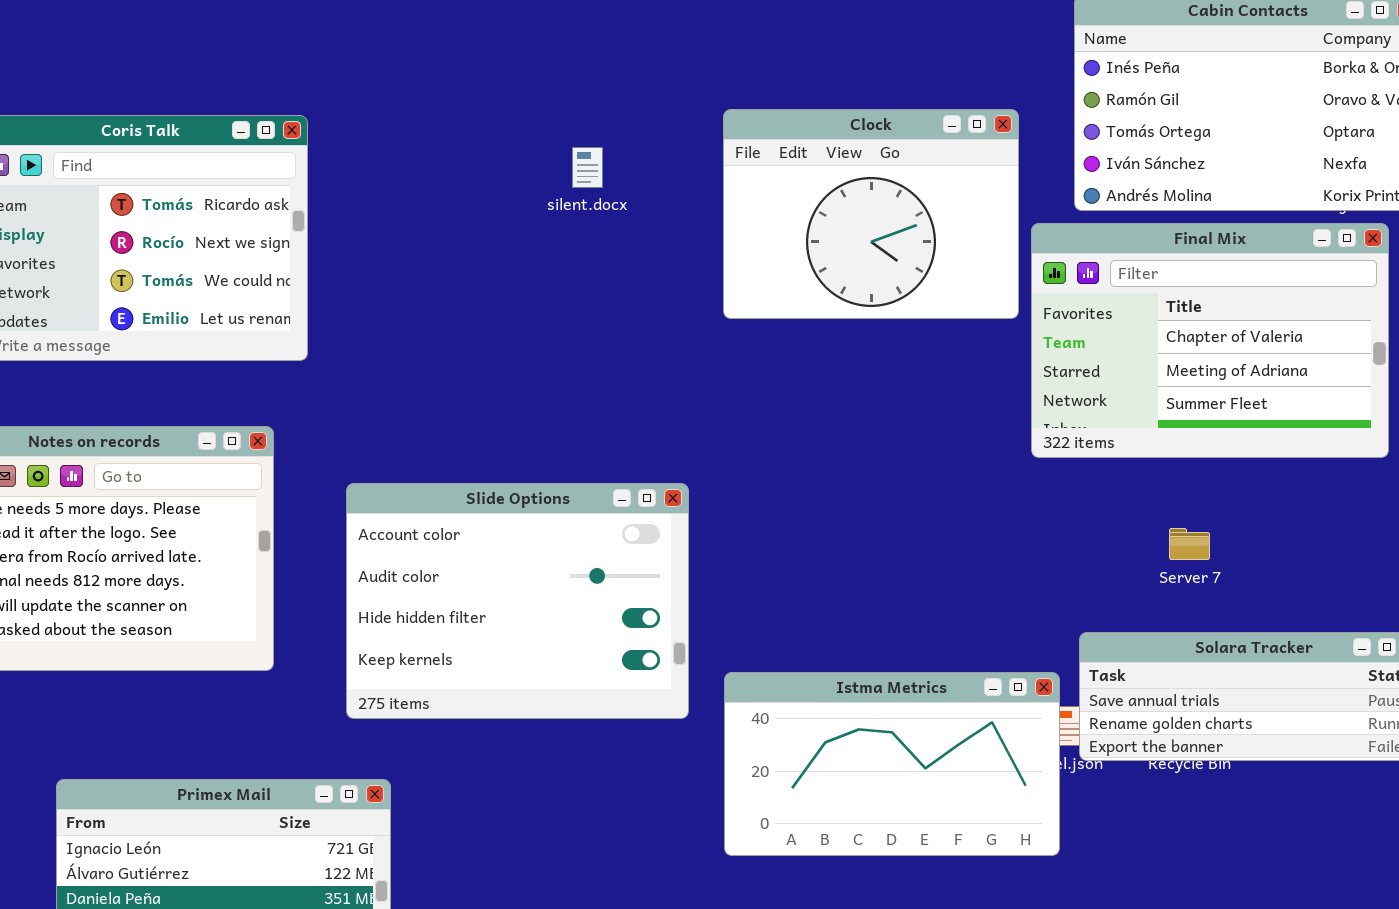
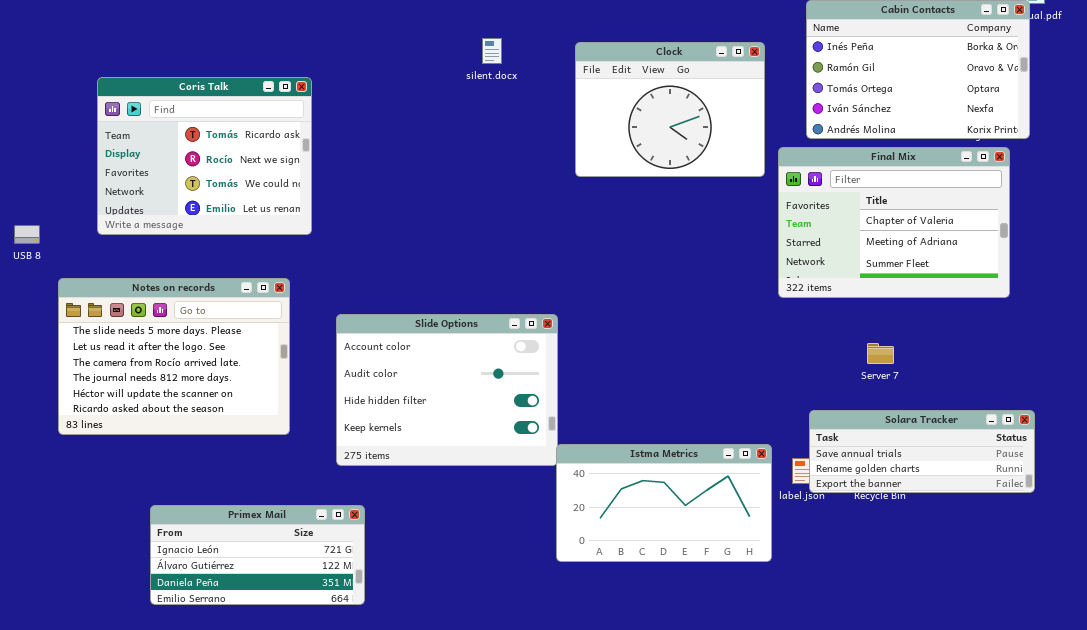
Clock: [723,109,1019,319] -> [575,42,765,177], moved
silent.docx: [572,147,603,188] -> [482,38,502,64], moved
Istma Metrics: [724,672,1060,856] -> [556,444,772,562], moved

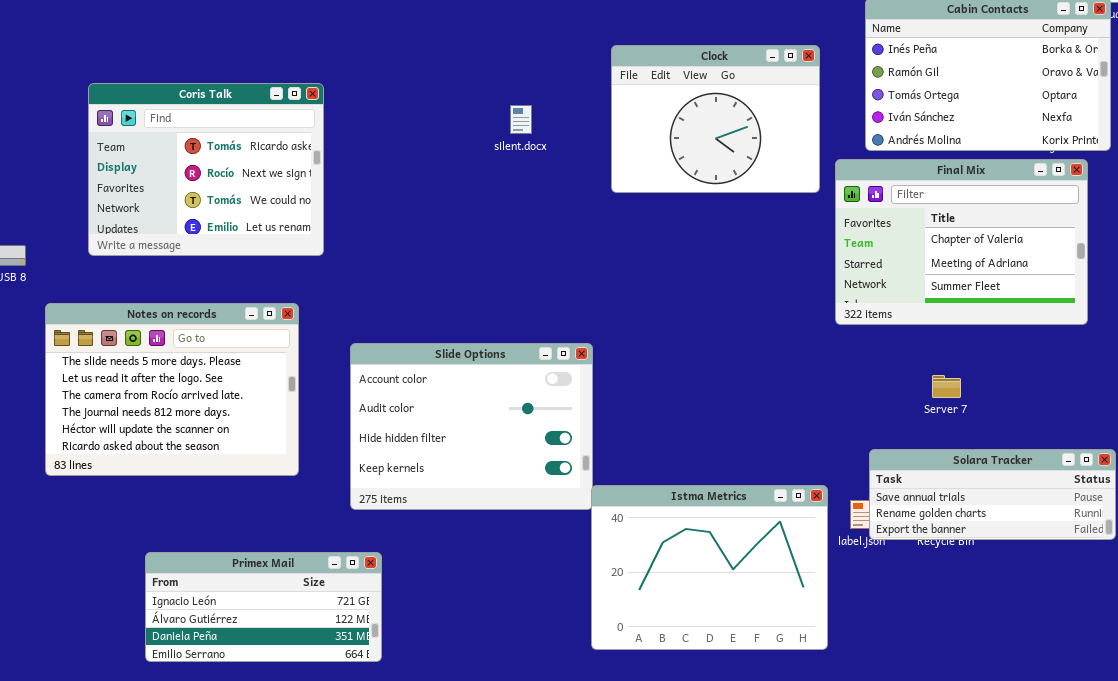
silent.docx: [482,38,502,64] -> [510,105,532,134], moved
Istma Metrics: [556,444,772,562] -> [591,485,828,650], resized

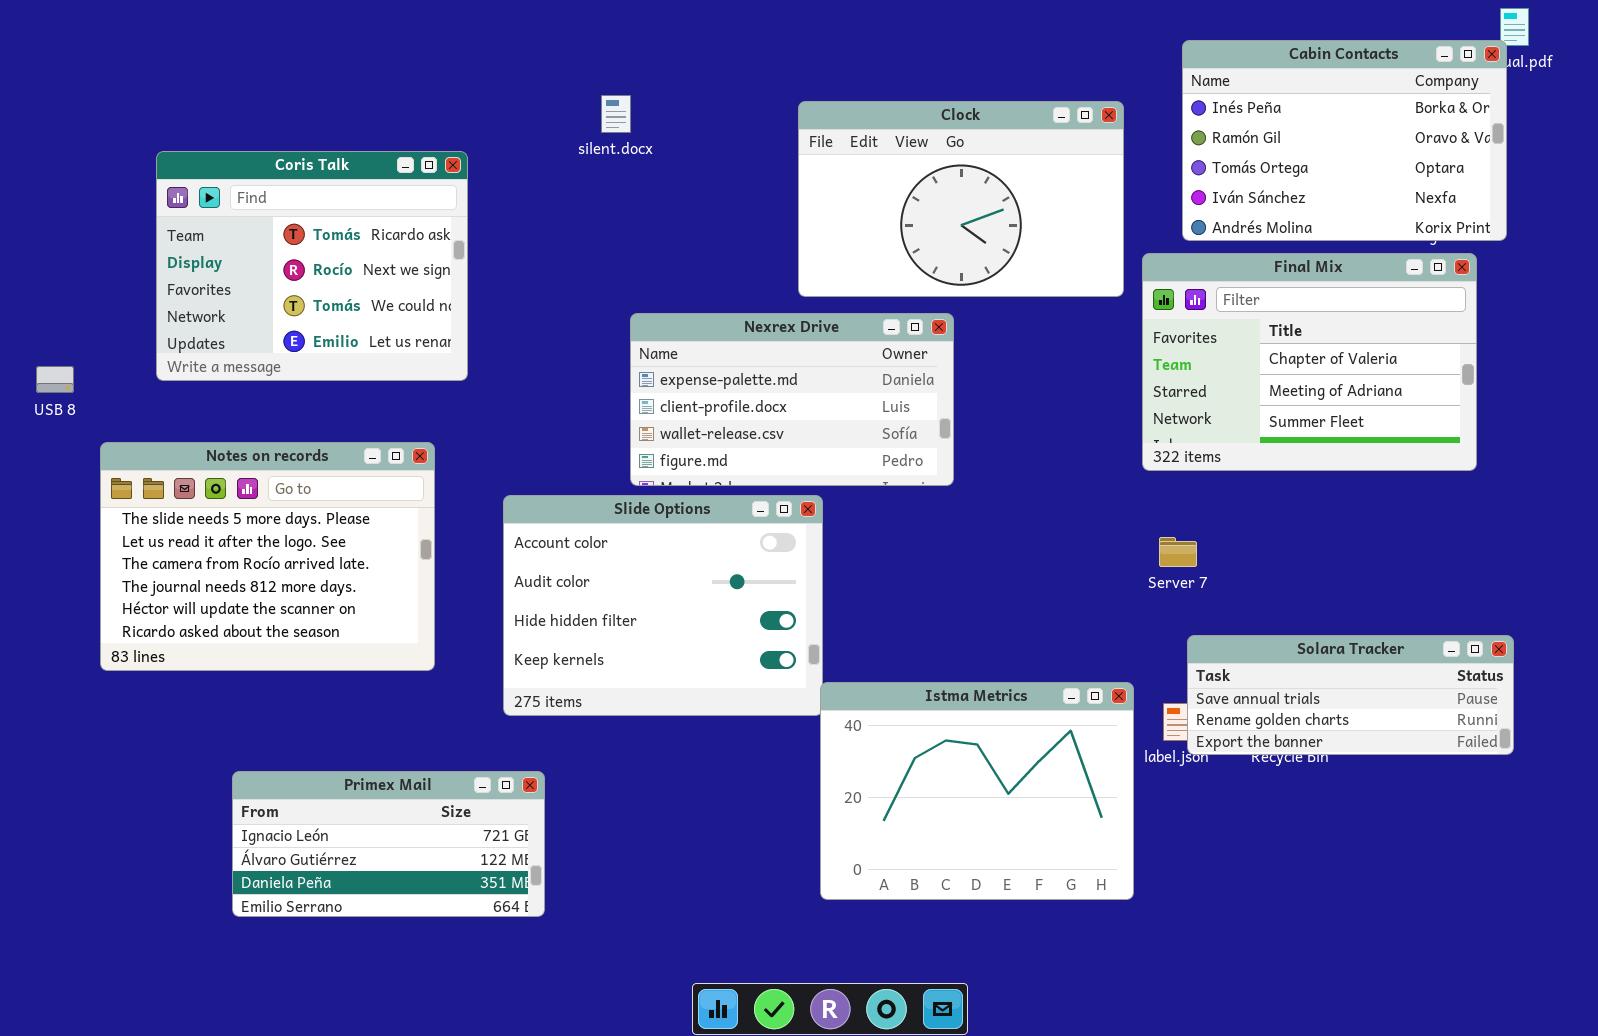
Clock: [611,45,820,193] -> [798,101,1124,297], resized
silent.docx: [510,105,532,134] -> [601,95,631,133], moved
Nexrex Drive: none -> [630,313,954,486], opened
Server 7: [932,375,961,398] -> [1159,537,1197,567], moved

